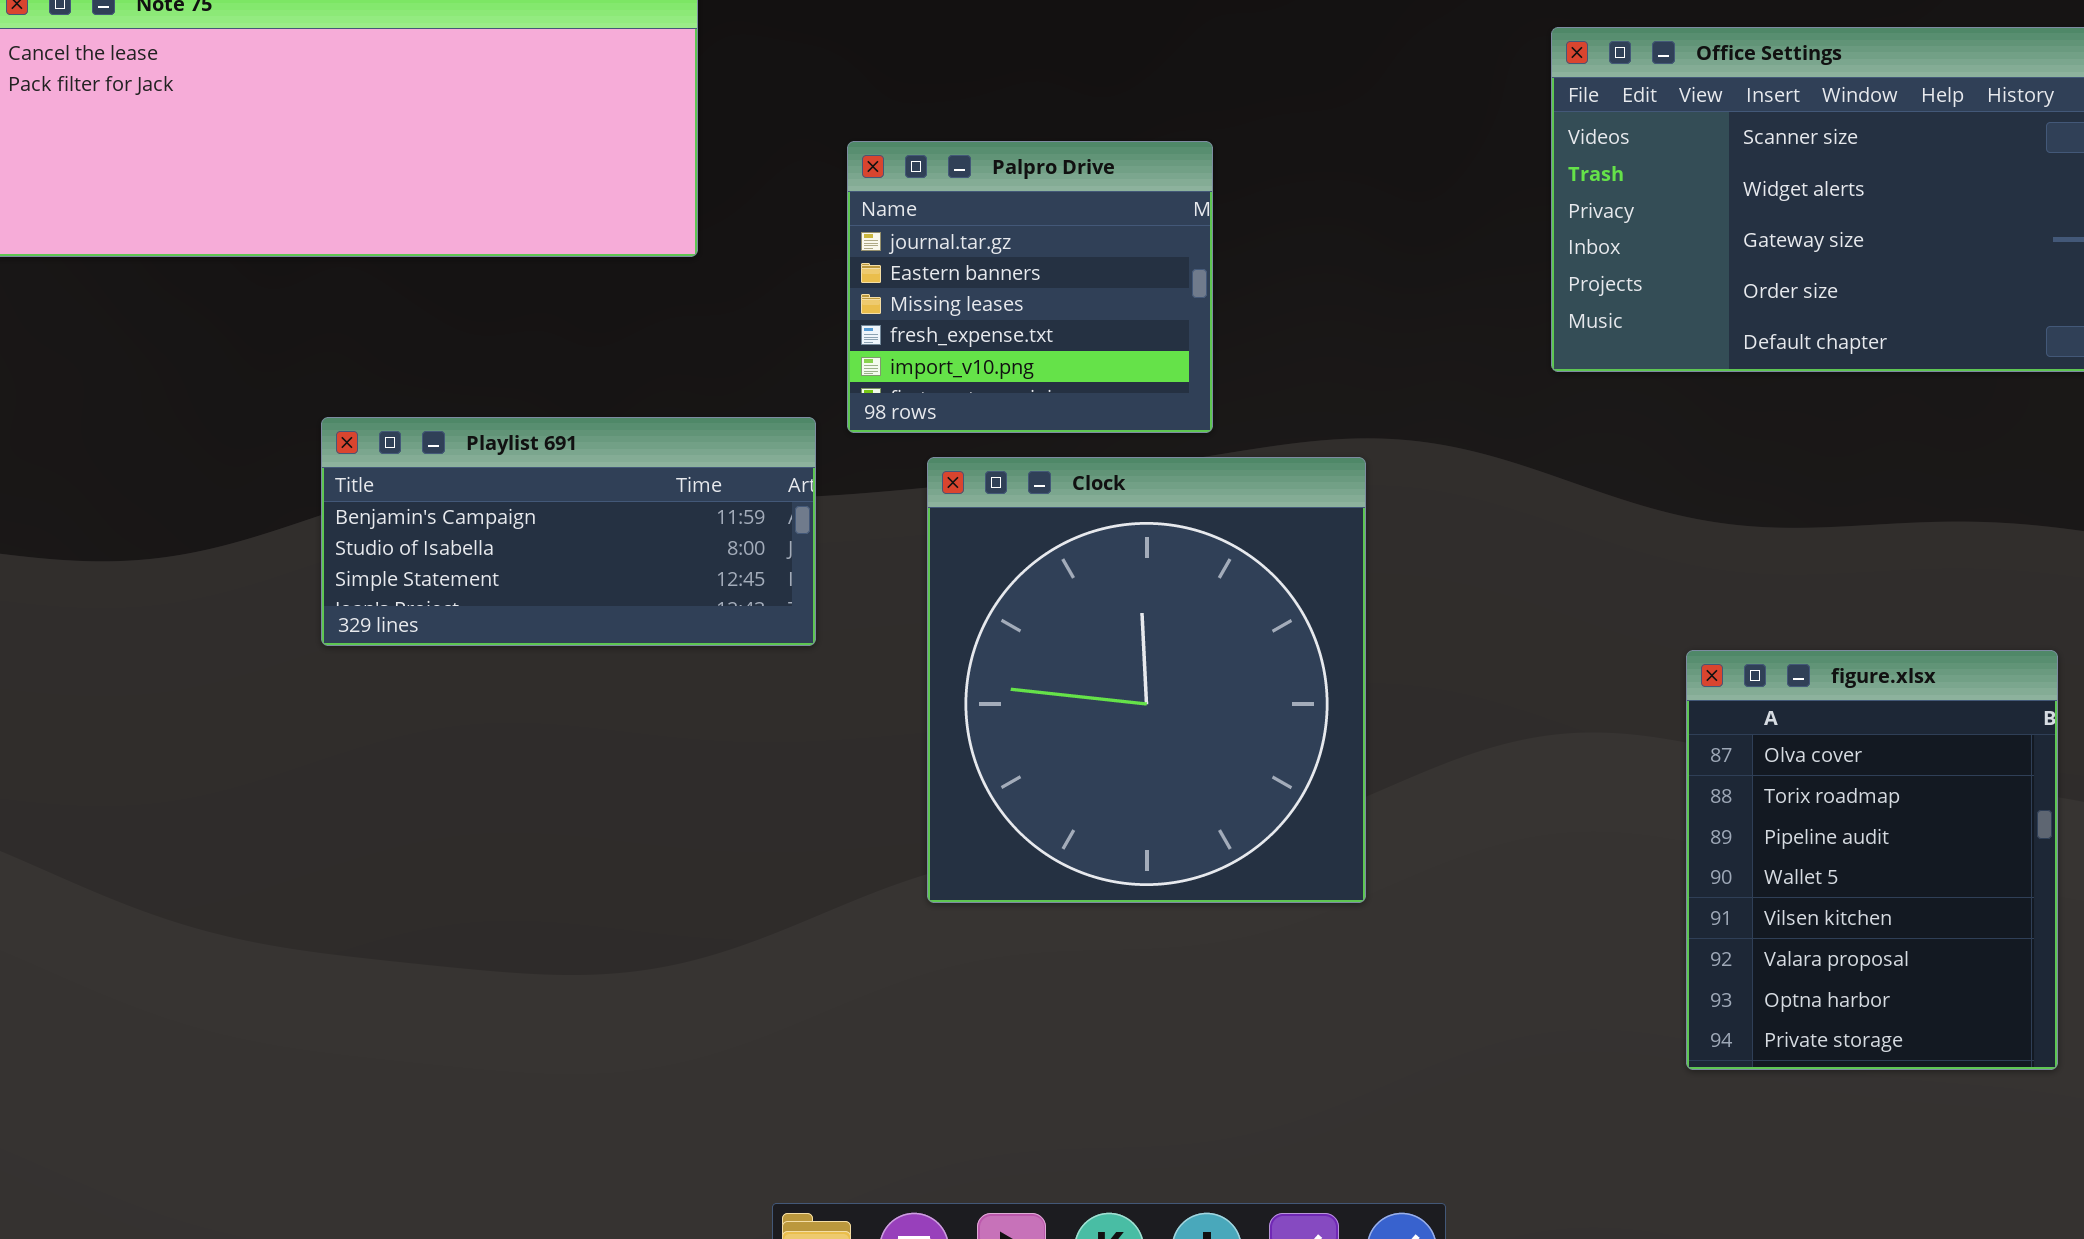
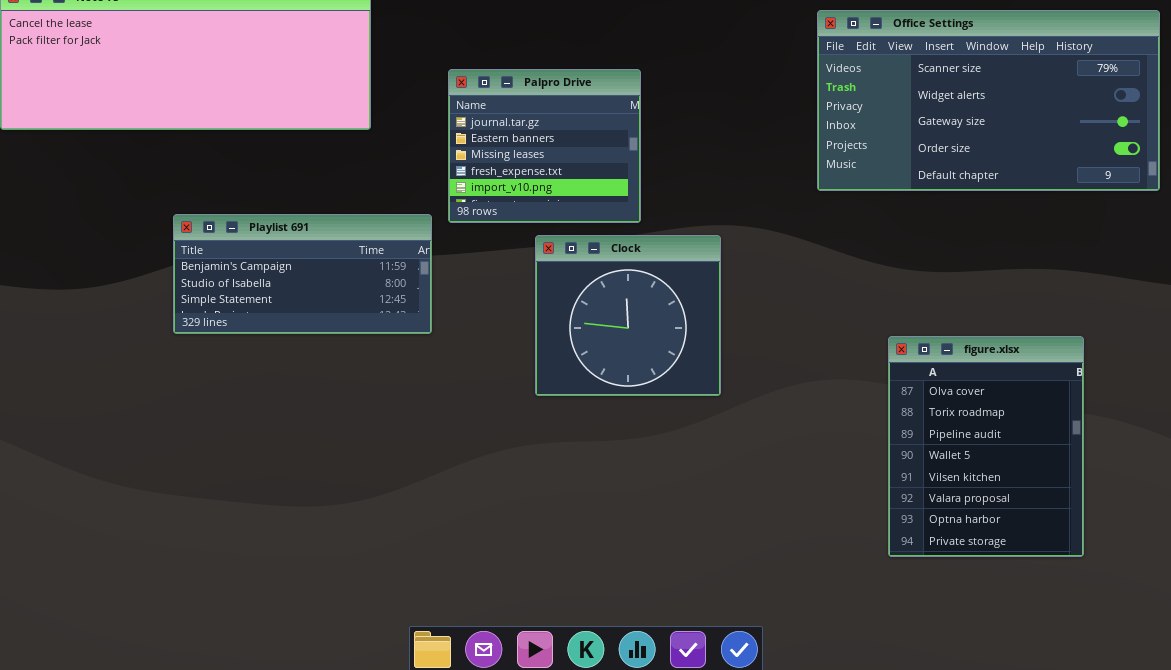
Clock: [927,457,1366,903] -> [535,235,721,396], resized

